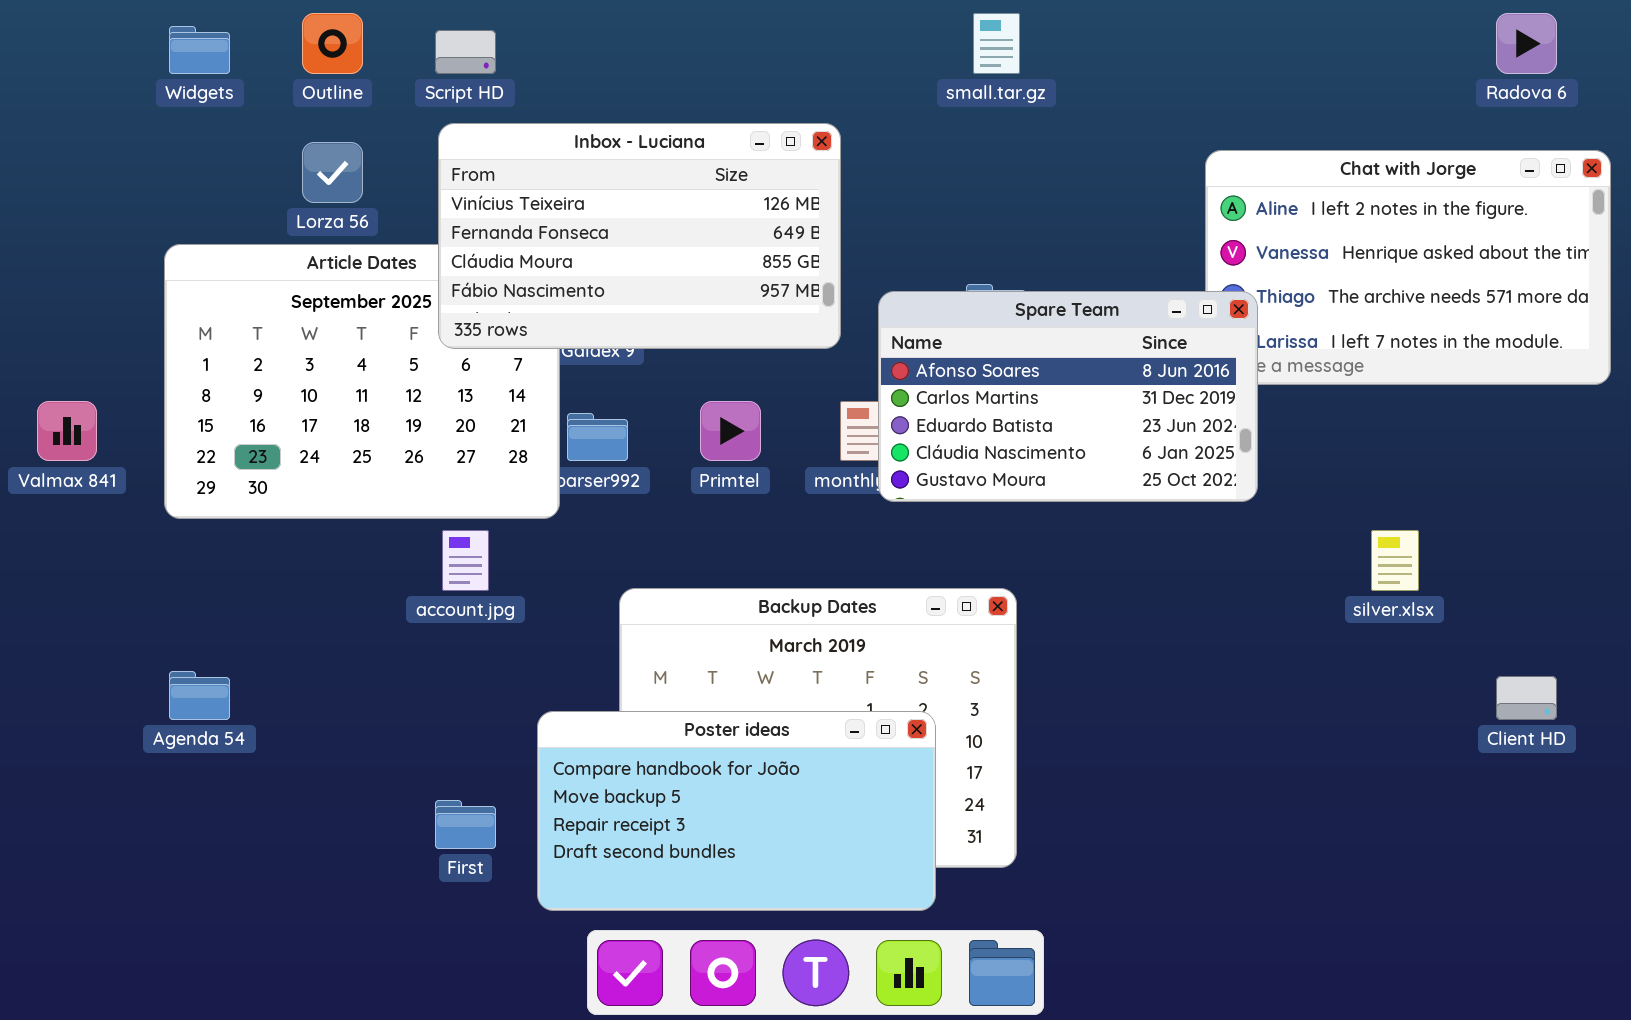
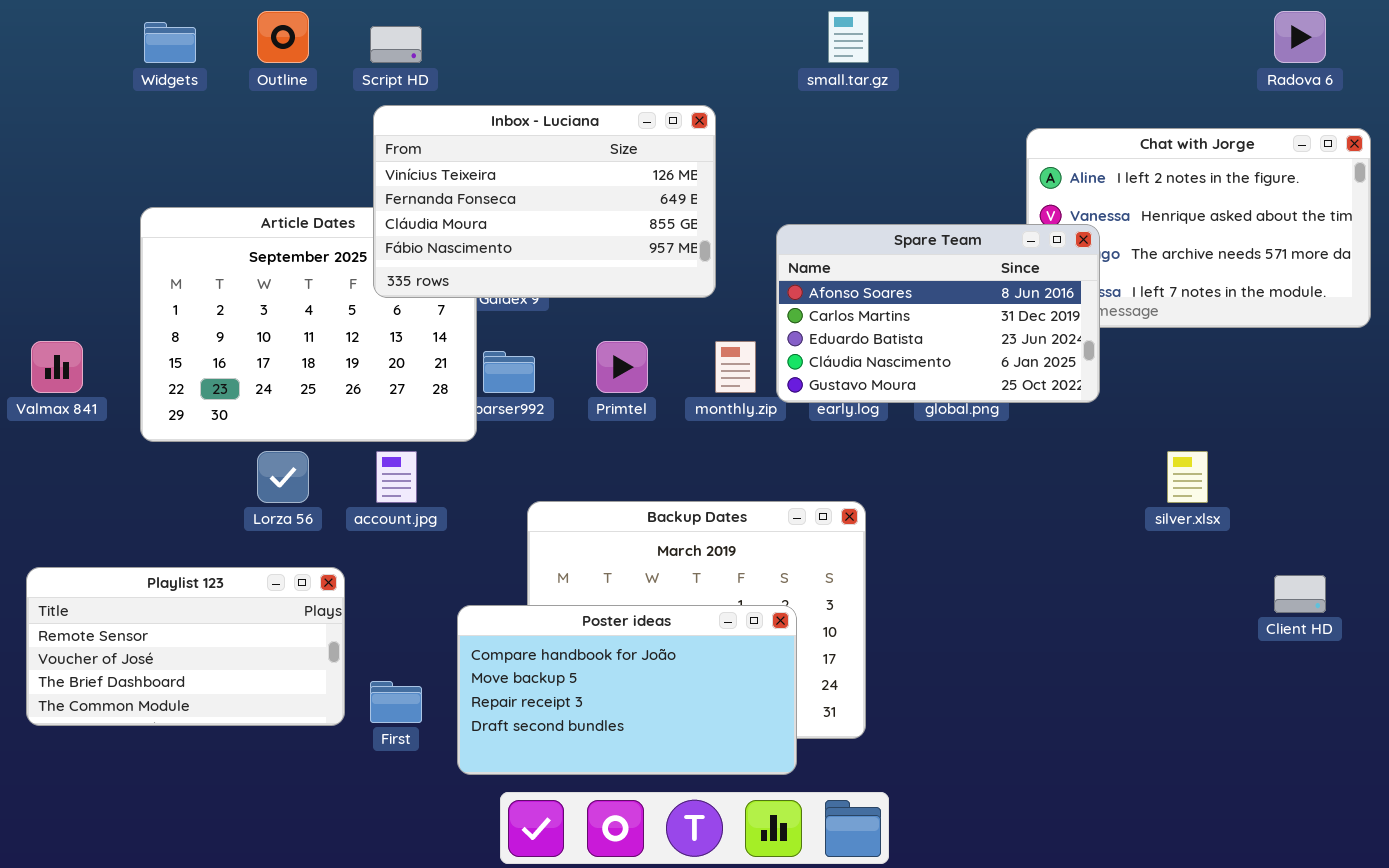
Lorza 56: [302,142,363,203] -> [257,451,309,503], moved
Spare Team: [878,291,1258,502] -> [776,224,1100,403], moved
Playlist 123: none -> [26,567,345,726], opened

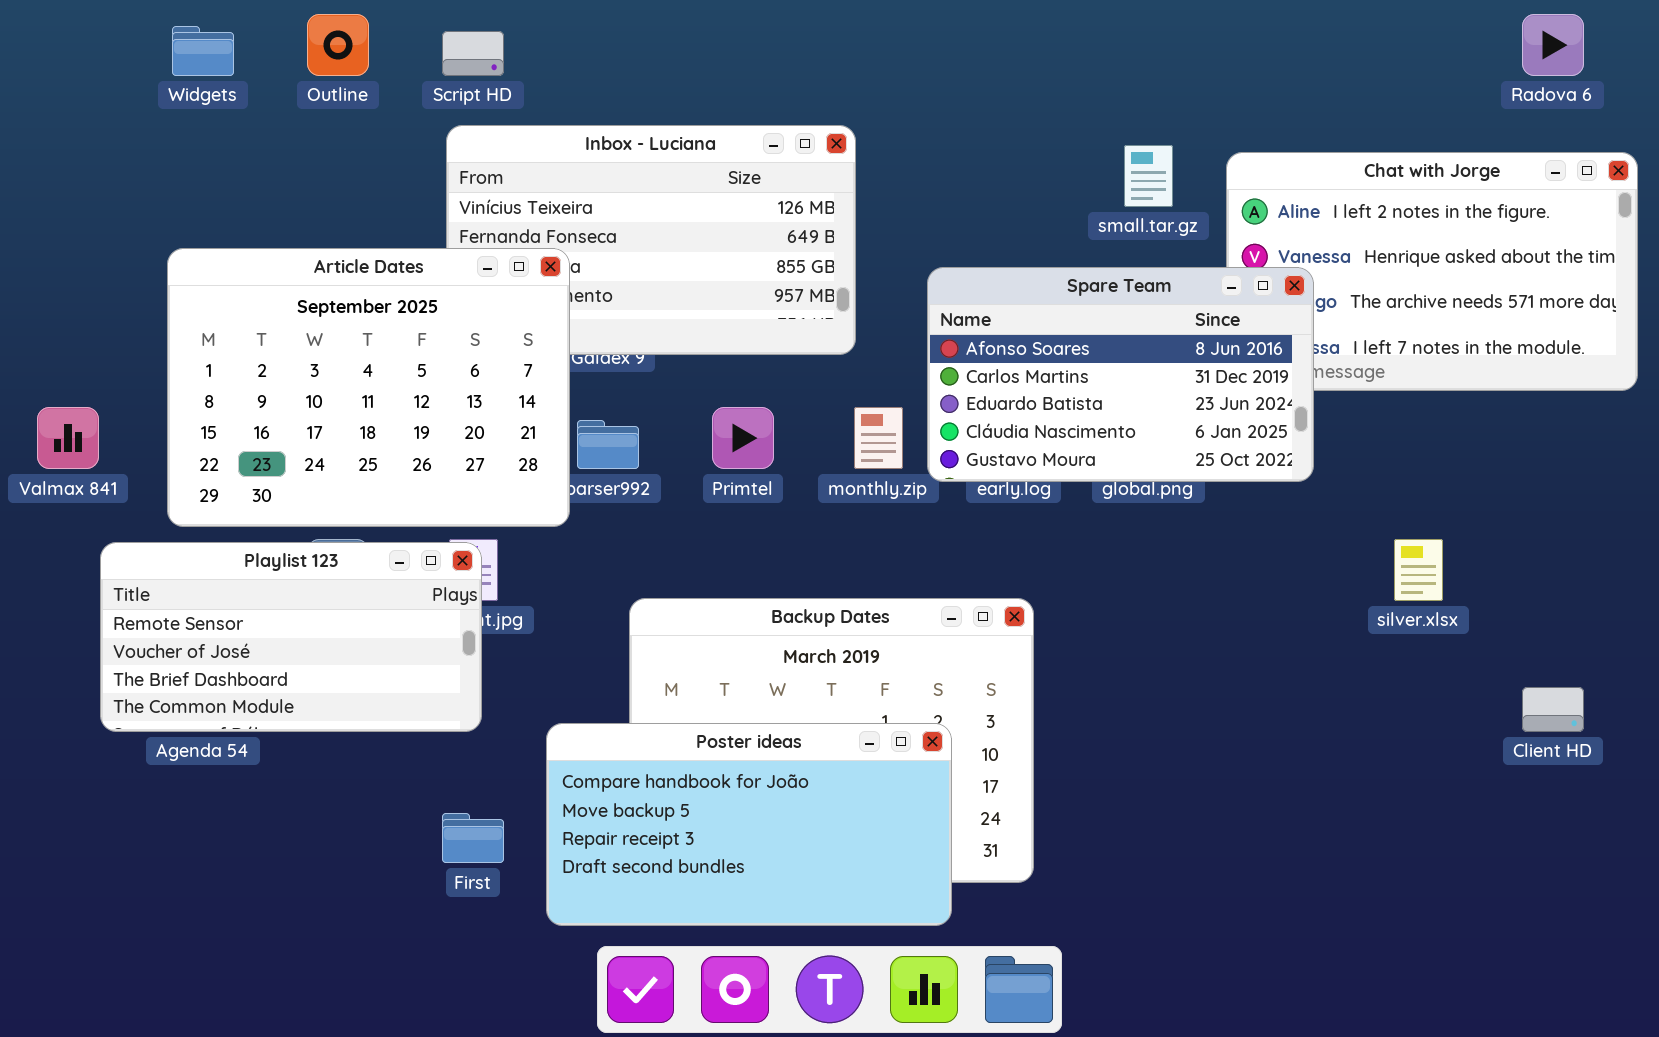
small.tar.gz: [828,11,869,63] -> [1124,145,1173,207], moved
Article Dates: [140,207,477,442] -> [167,248,570,527], raised
Playlist 123: [26,567,345,726] -> [100,542,482,732], moved

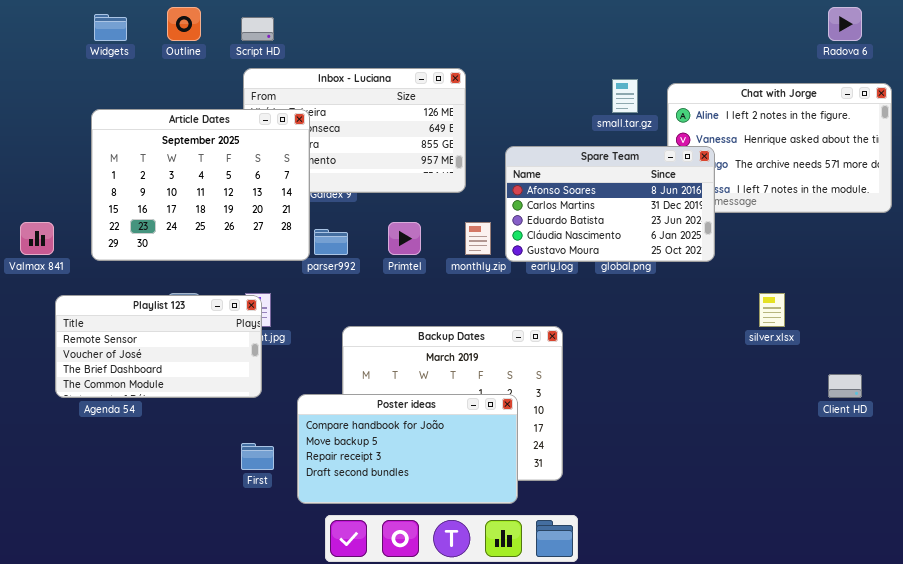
Article Dates: [167,248,570,527] -> [91,109,310,261], moved

